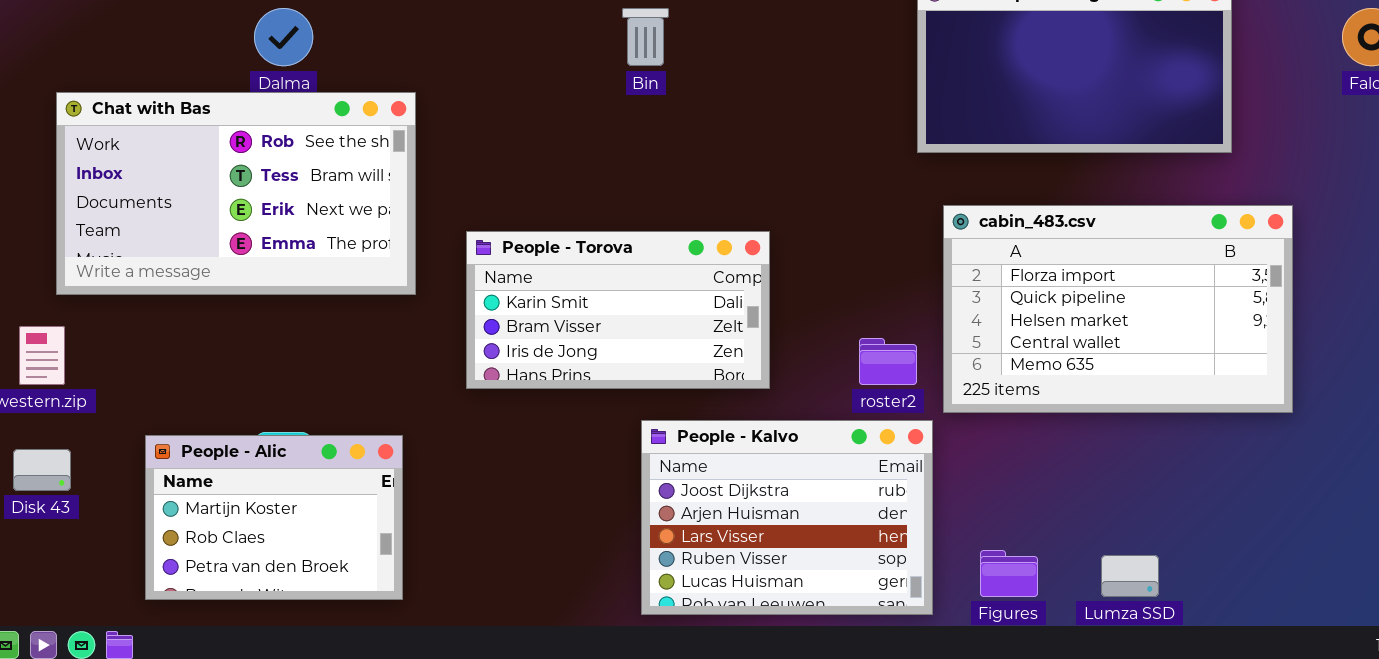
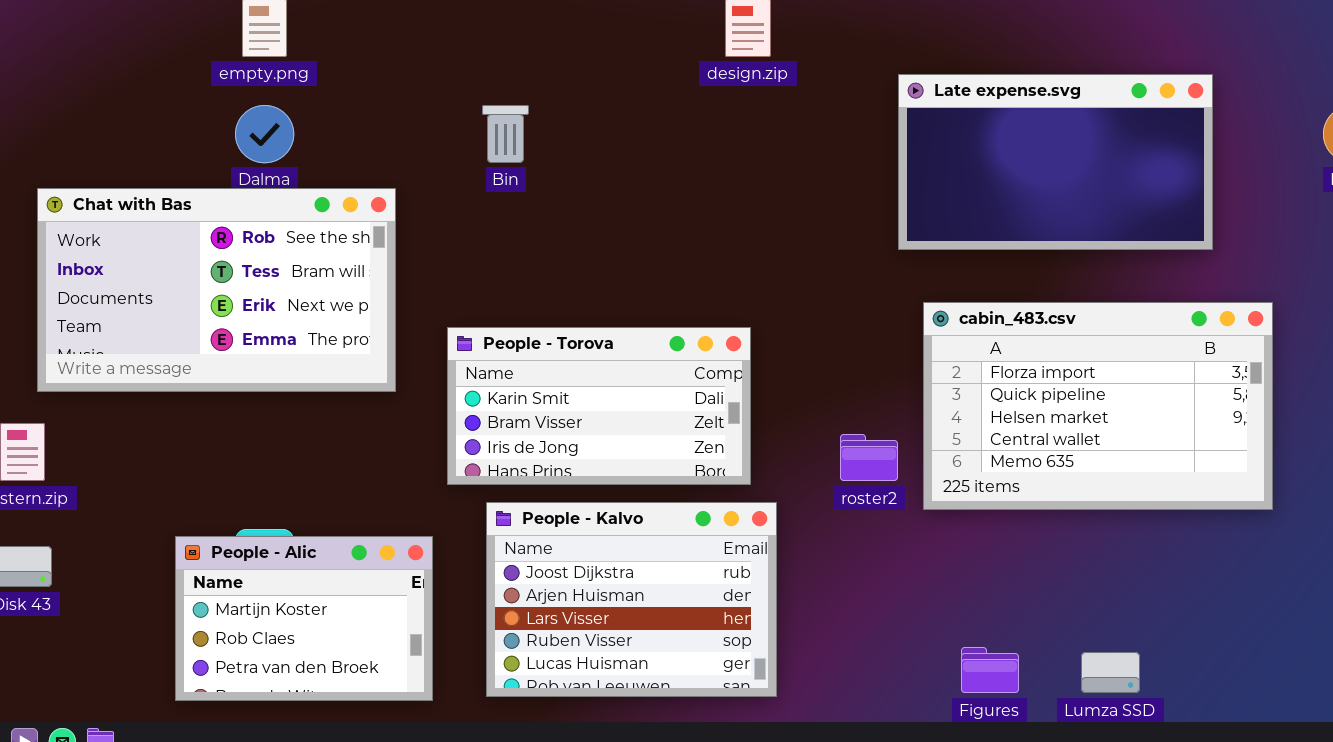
Bin: [622,8,669,66] -> [482,105,529,163], moved
People - Kalvo: [641,420,933,615] -> [486,502,777,697], moved
People - Alic: [145,435,403,600] -> [175,536,433,701], moved

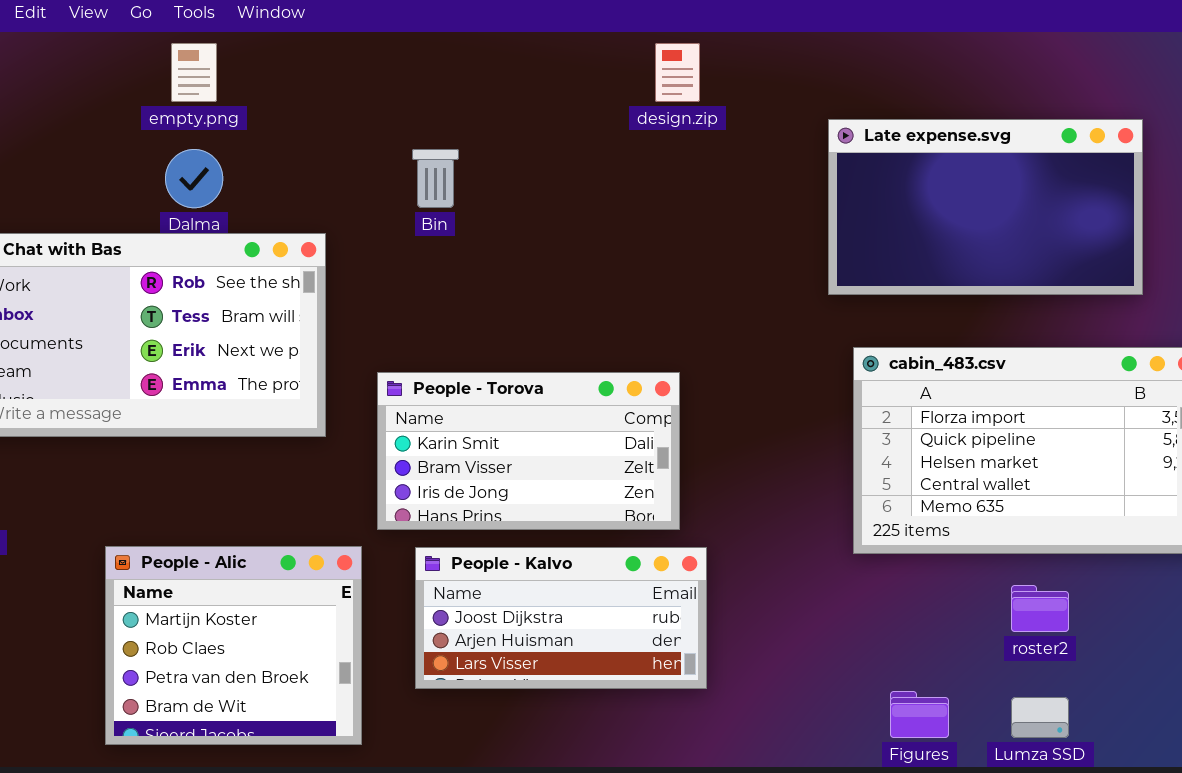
roster2: [840,434,898,481] -> [1011,585,1069,632], moved
People - Kalvo: [486,502,777,697] -> [415,547,707,689], resized
People - Alic: [175,536,433,701] -> [105,546,362,745], resized

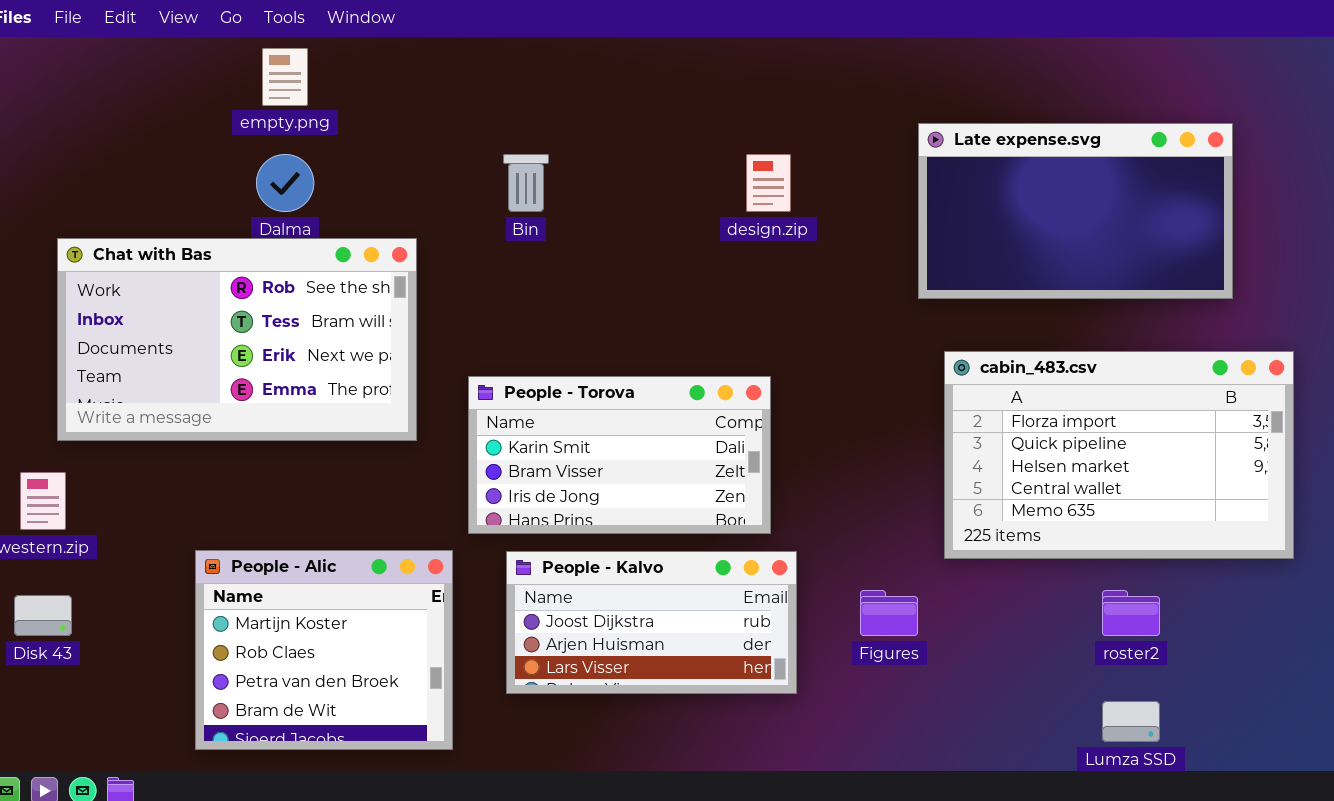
design.zip: [655,43,700,102] -> [746,154,791,212], moved
Figures: [890,691,949,738] -> [860,590,918,636], moved

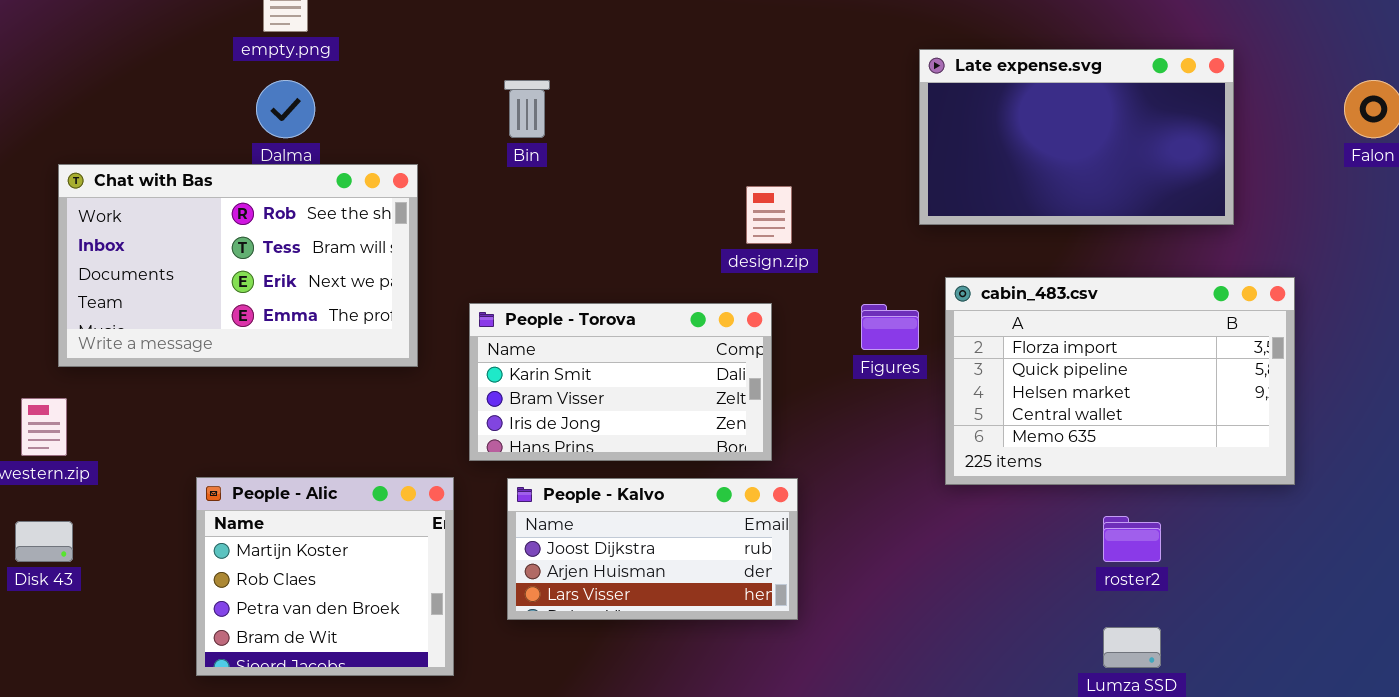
design.zip: [746,154,791,212] -> [746,186,792,244], moved
Figures: [860,590,918,636] -> [861,304,919,350], moved

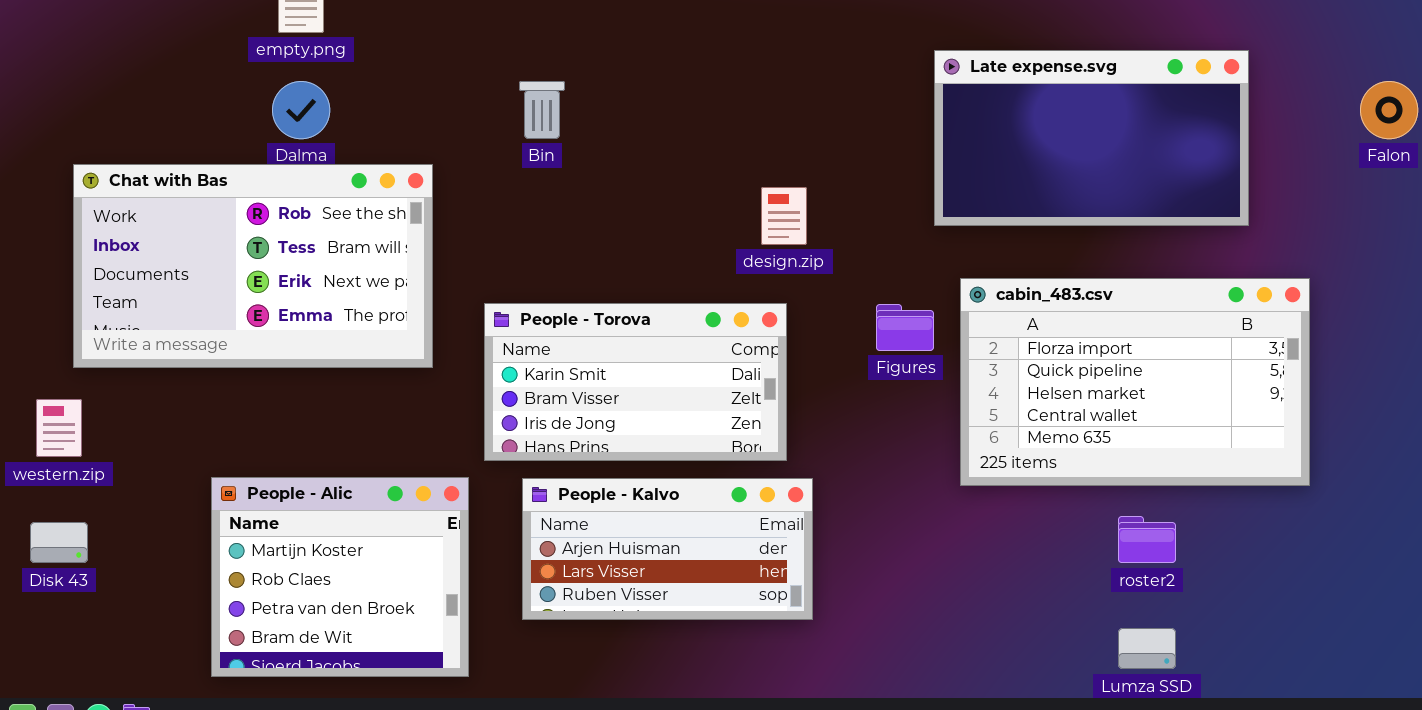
People - Kalvo: [507,478,798,620] -> [522,478,813,620], scrolled down 1 row

